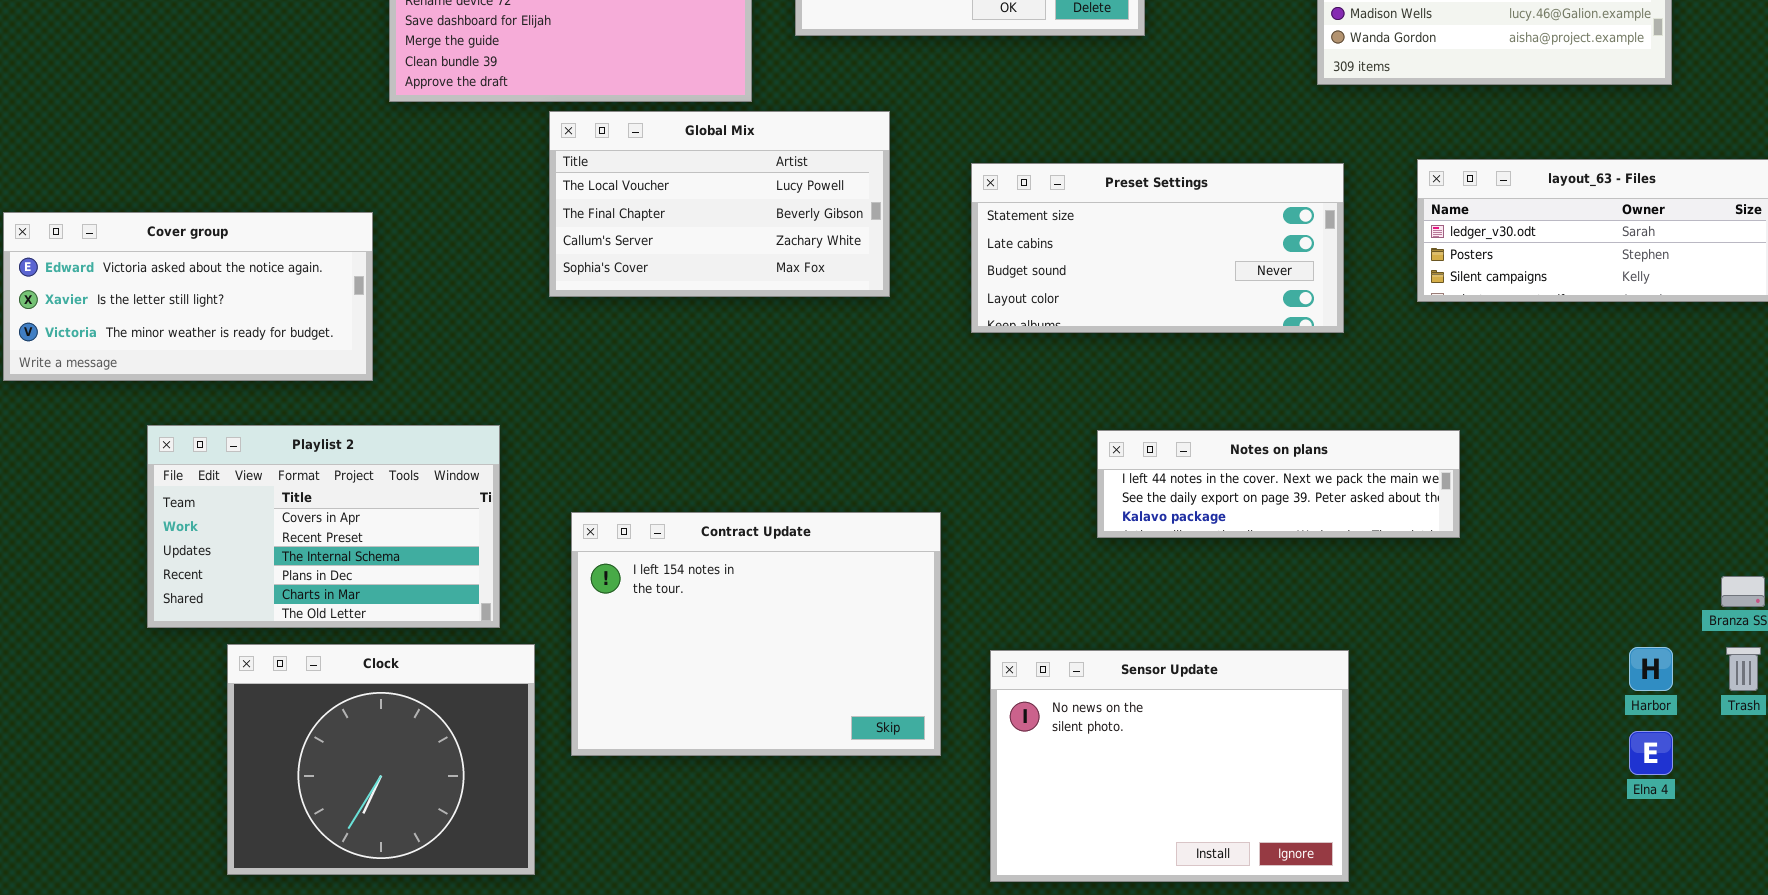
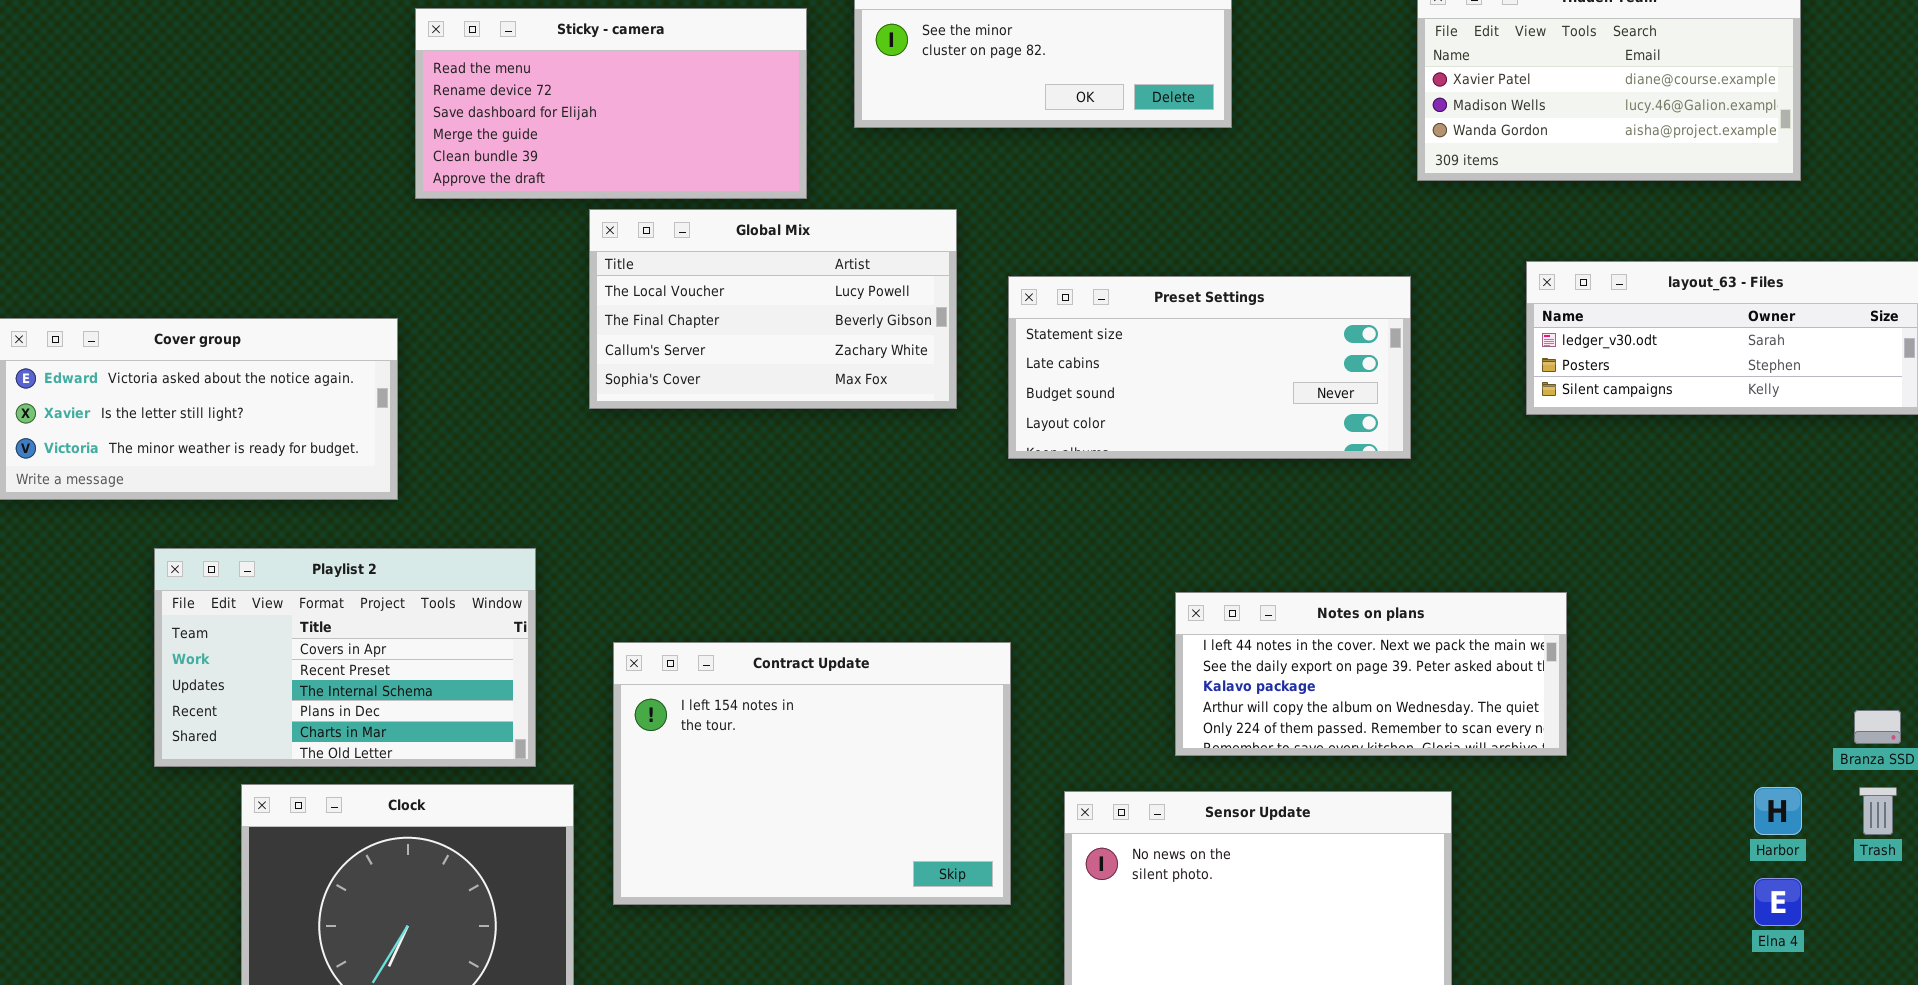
Preset Settings: [971,163,1344,333] -> [1008,276,1411,459], moved
Notes on plans: [1097,430,1460,538] -> [1175,592,1567,756], moved, resized

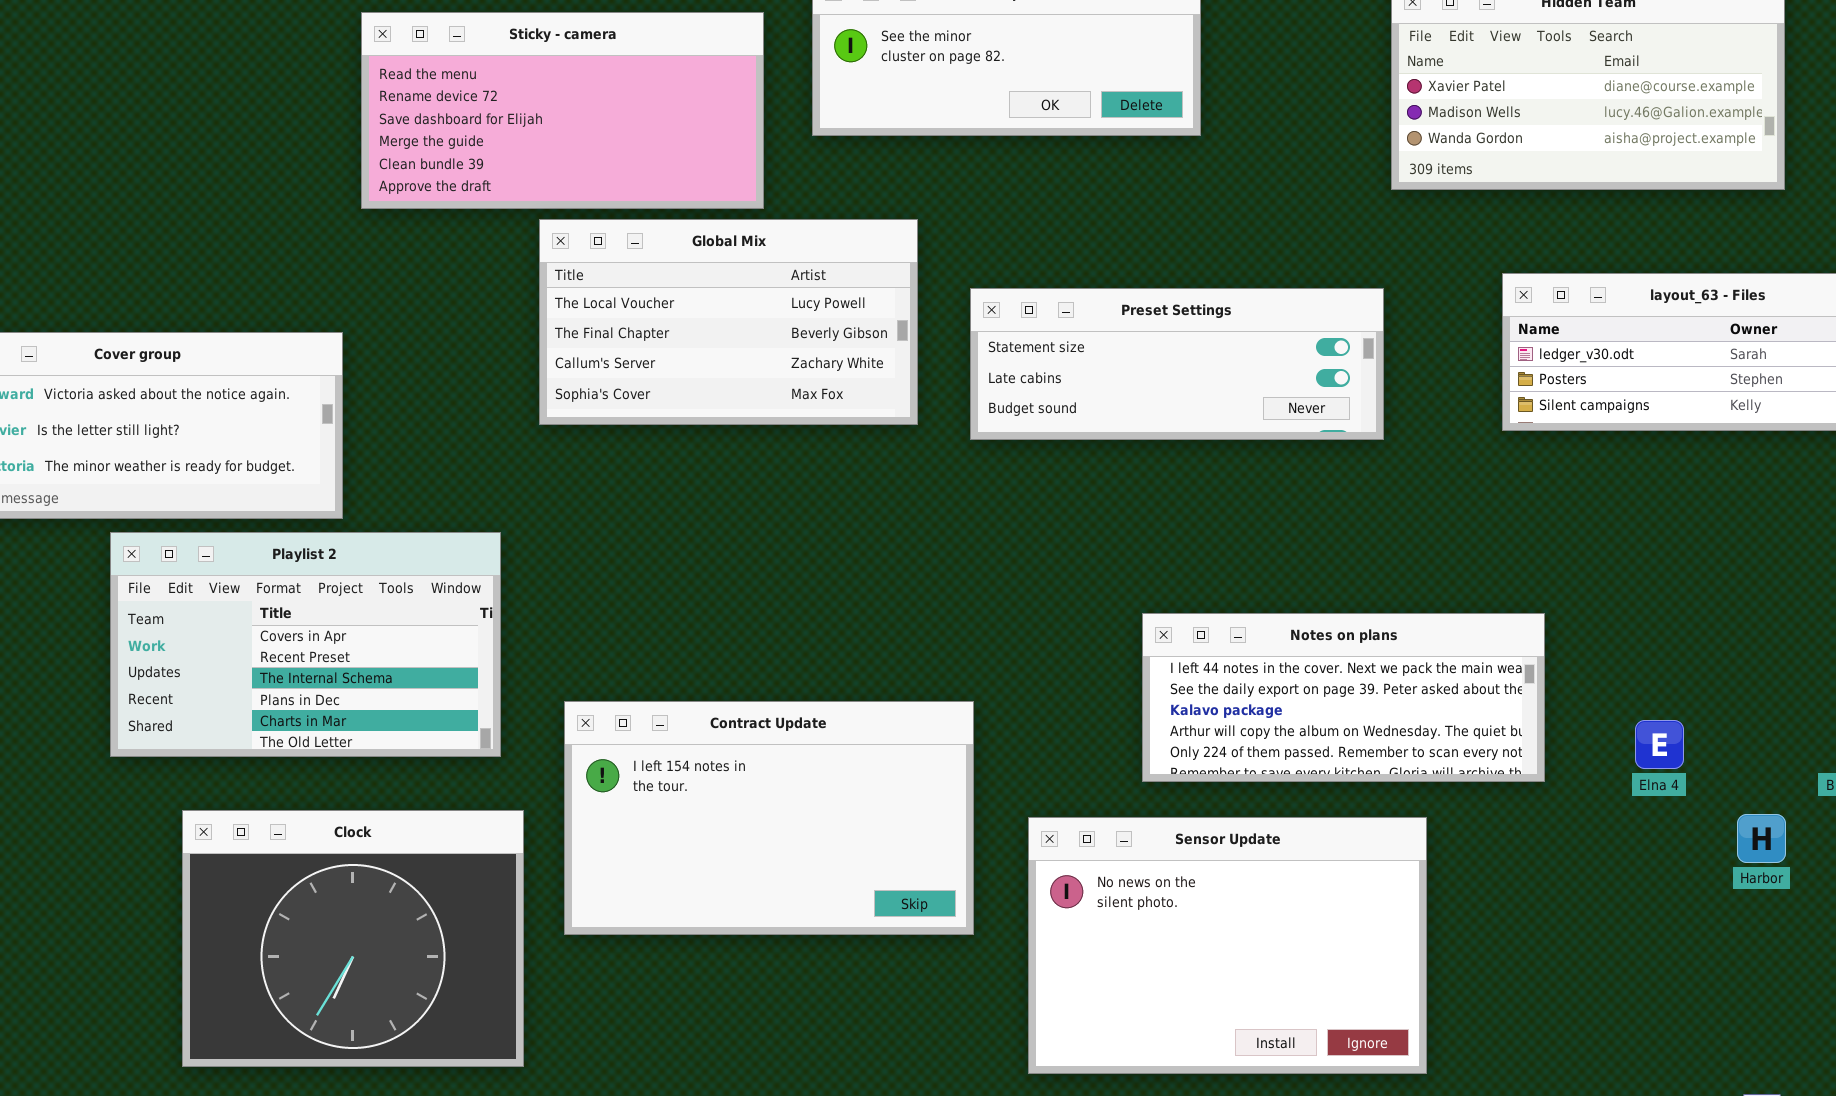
Preset Settings: [1008,276,1411,459] -> [970,288,1384,440], resized
Playlist 2: [154,548,536,767] -> [110,532,501,757], moved
Contract Update: [613,642,1011,905] -> [564,701,974,935], resized
Elna 4: [1754,878,1802,926] -> [1635,720,1684,769], moved

